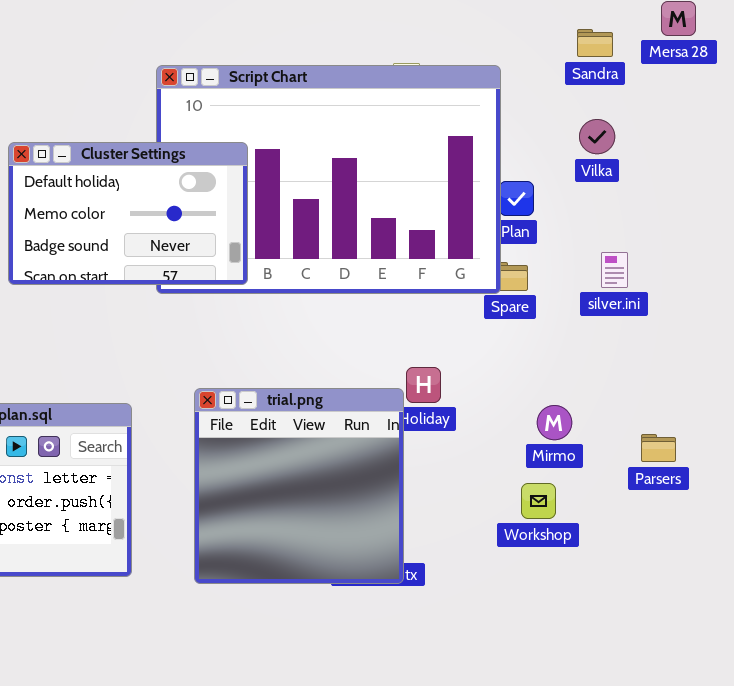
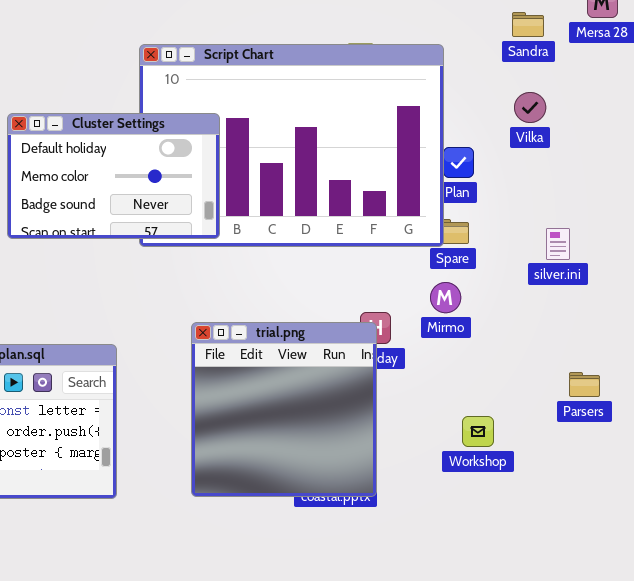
silver.ini: [601,252,628,288] -> [546,228,570,260], moved
trial.png: [194,388,404,584] -> [191,322,377,497], moved
Mirmo: [537,405,572,440] -> [430,282,461,313], moved

